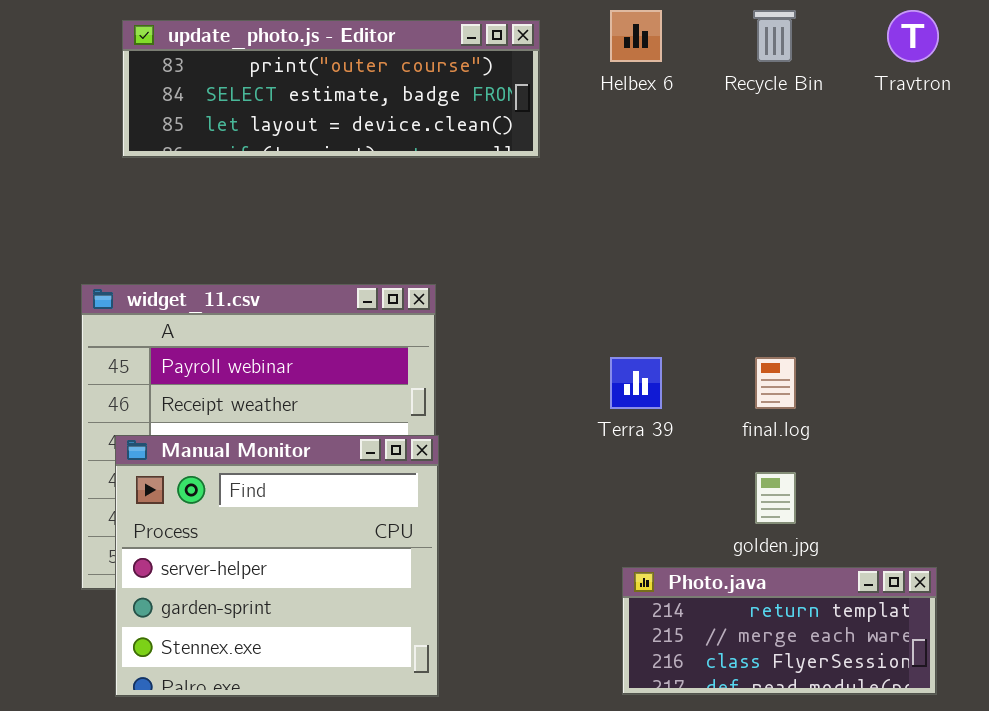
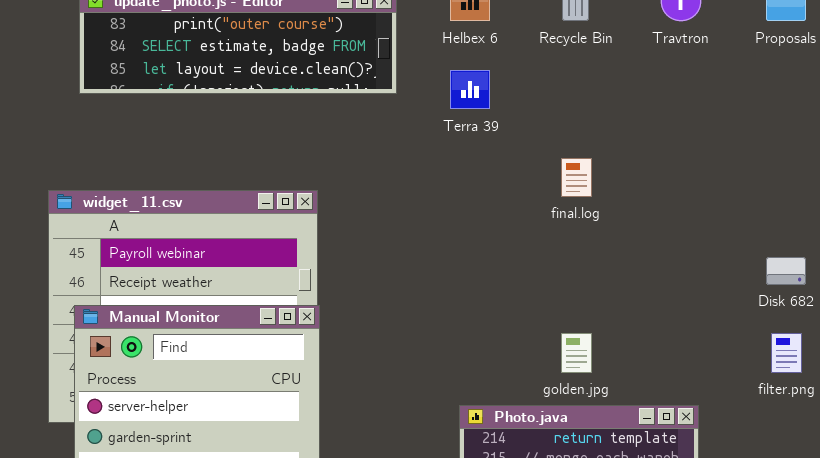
Terra 39: [610,357,662,409] -> [450,70,490,109], moved
final.log: [755,357,796,409] -> [561,158,592,197], moved

